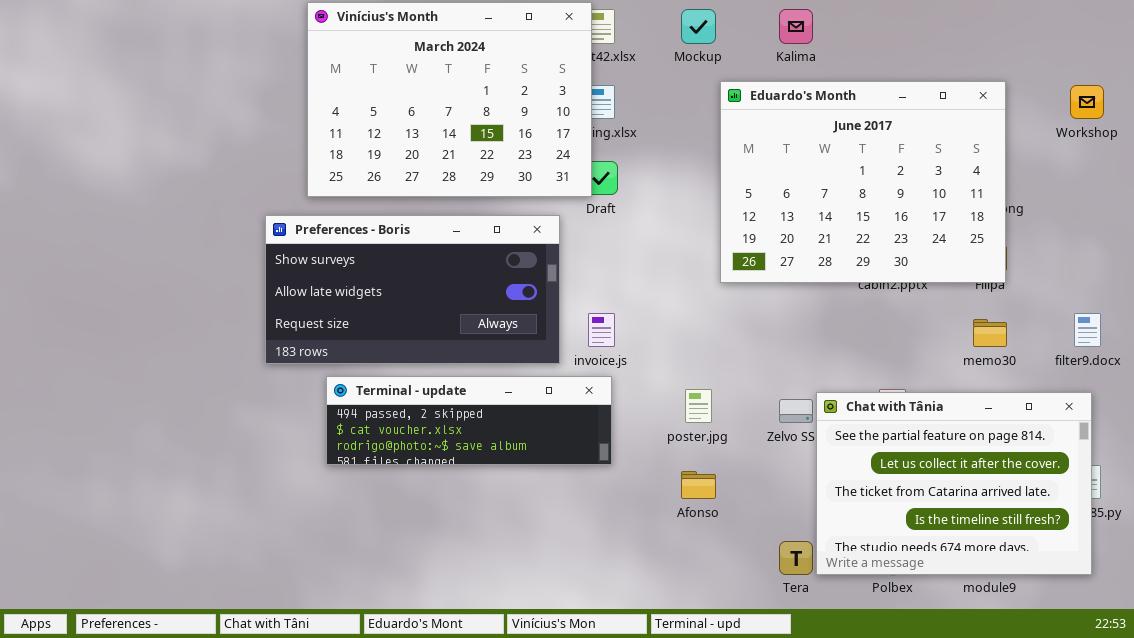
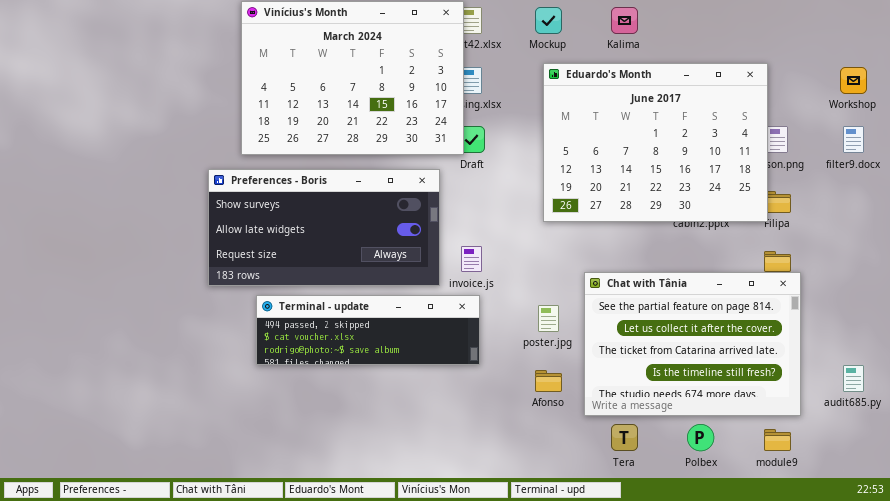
Eduardo's Month: [720,81,1006,283] -> [543,63,768,222], moved
filter9.docx: [1074,313,1101,347] -> [843,126,864,153], moved
Chat with Tânia: [816,392,1092,575] -> [584,272,801,416], moved

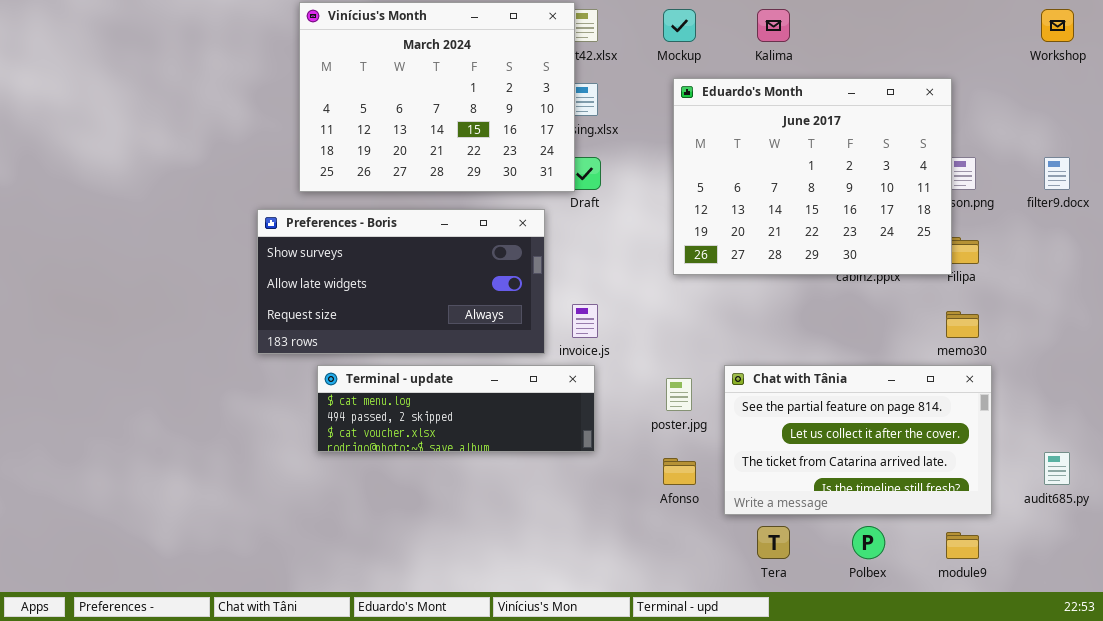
Workshop: [840,67,867,94] -> [1041,9,1074,42], moved
Chat with Tânia: [584,272,801,416] -> [724,365,992,515], resized
Terminal - update: [256,295,480,365] -> [317,365,595,452], scrolled up 1 row

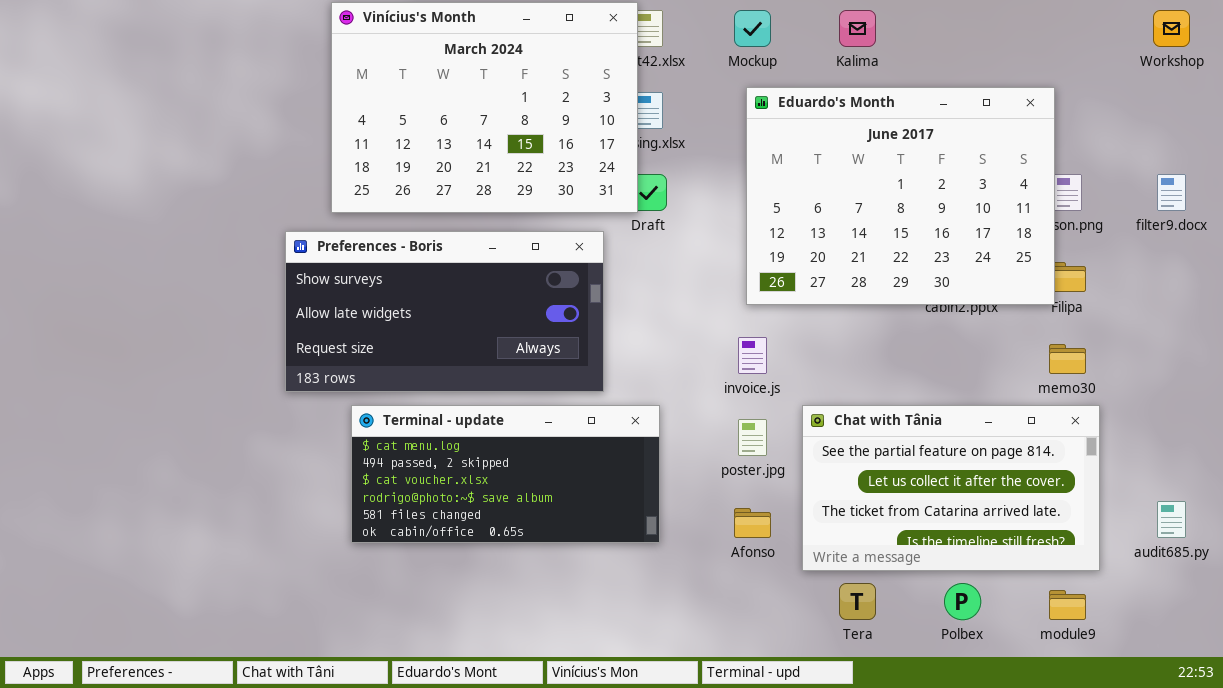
invoice.js: [572,304,598,338] -> [738,337,767,374], moved
Terminal - update: [317,365,595,452] -> [351,405,660,543], resized

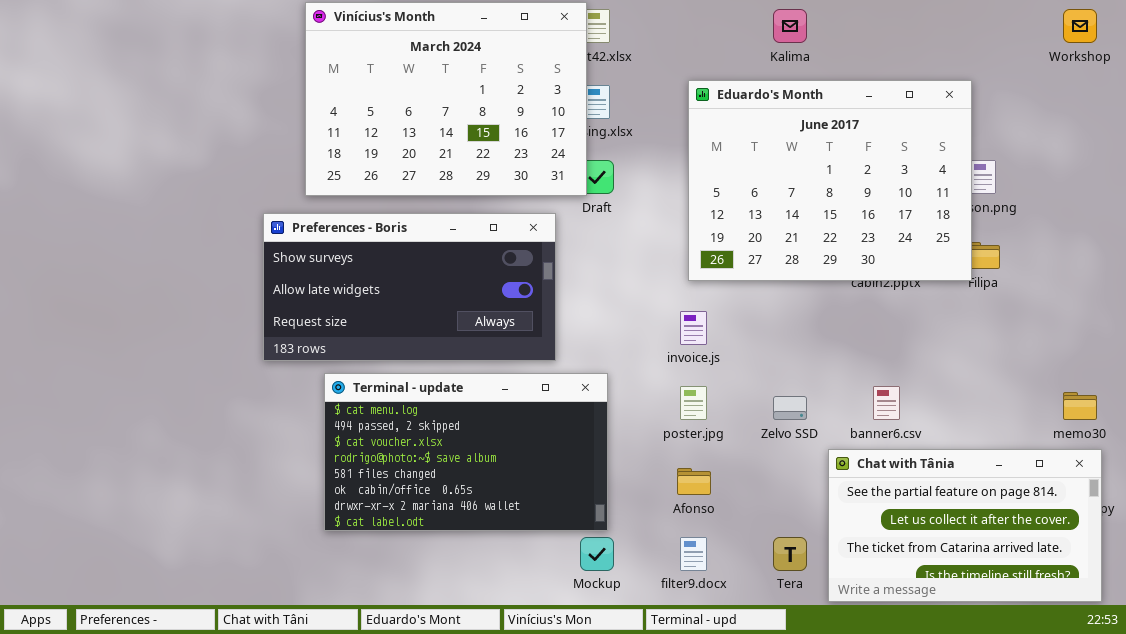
Mockup: [734,10,771,47] -> [580,537,614,571], moved
filter9.docx: [1157,174,1186,211] -> [680,537,707,571], moved
memo30: [1049,344,1086,374] -> [1063,392,1097,420], moved
Terminal - update: [351,405,660,543] -> [324,373,608,531], resized
Chat with Tânia: [802,405,1100,571] -> [828,449,1102,602], moved

